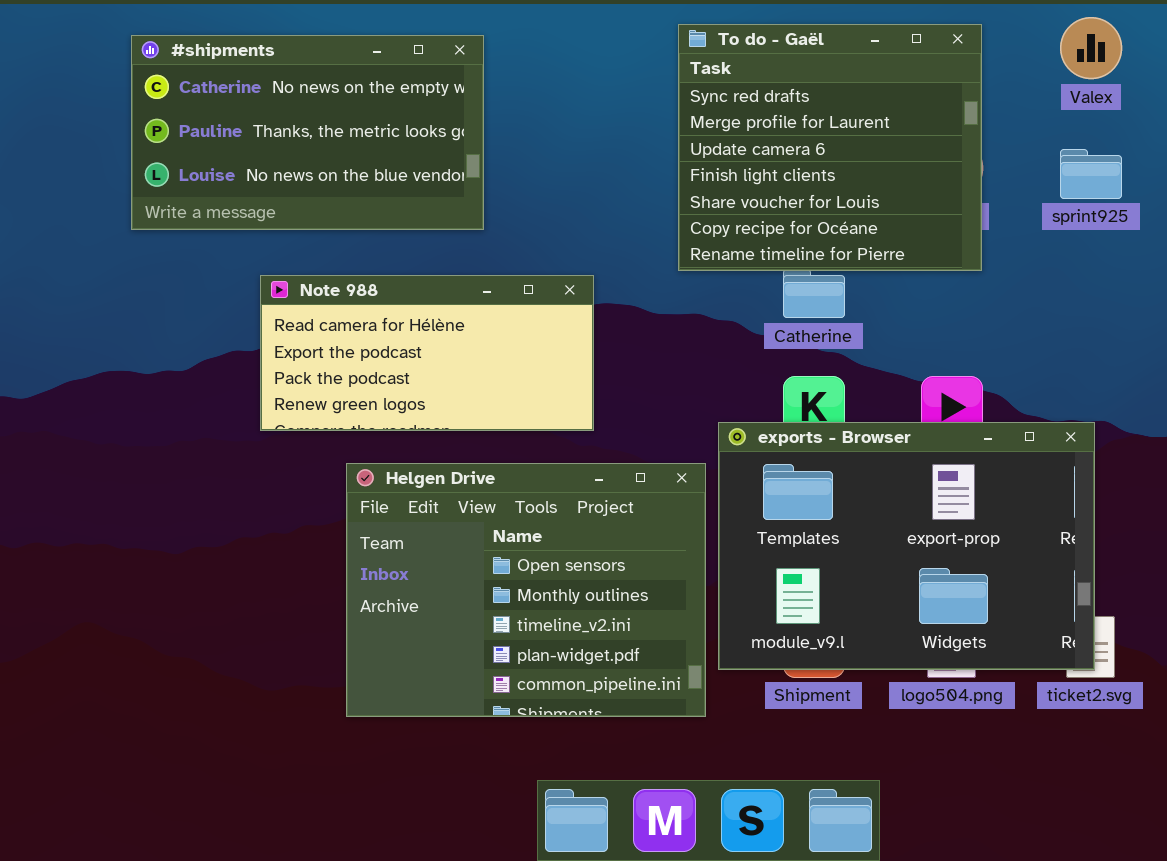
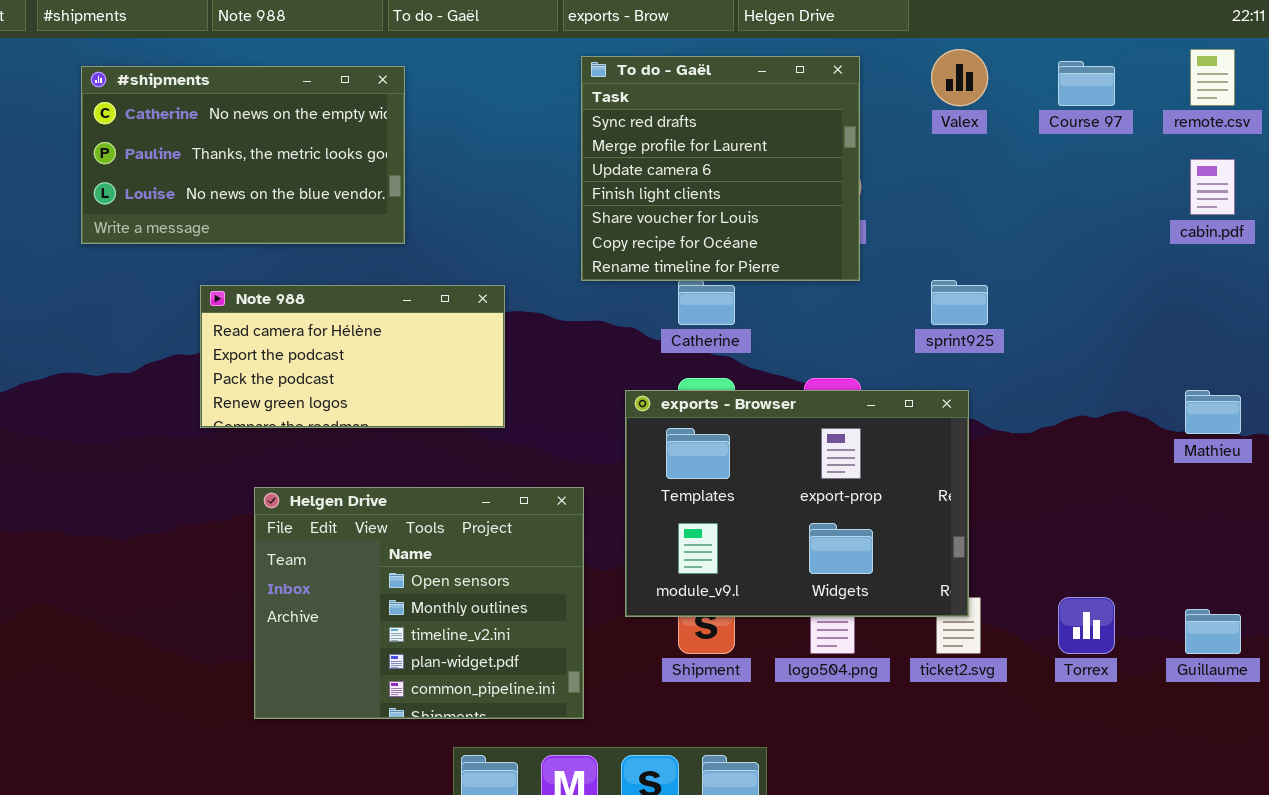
sprint925: [1060,149,1122,199] -> [931,280,988,325], moved
exports - Browser: [718,422,1095,670] -> [625,390,969,617], moved
Helgen Drive: [346,463,706,717] -> [254,487,584,719], moved

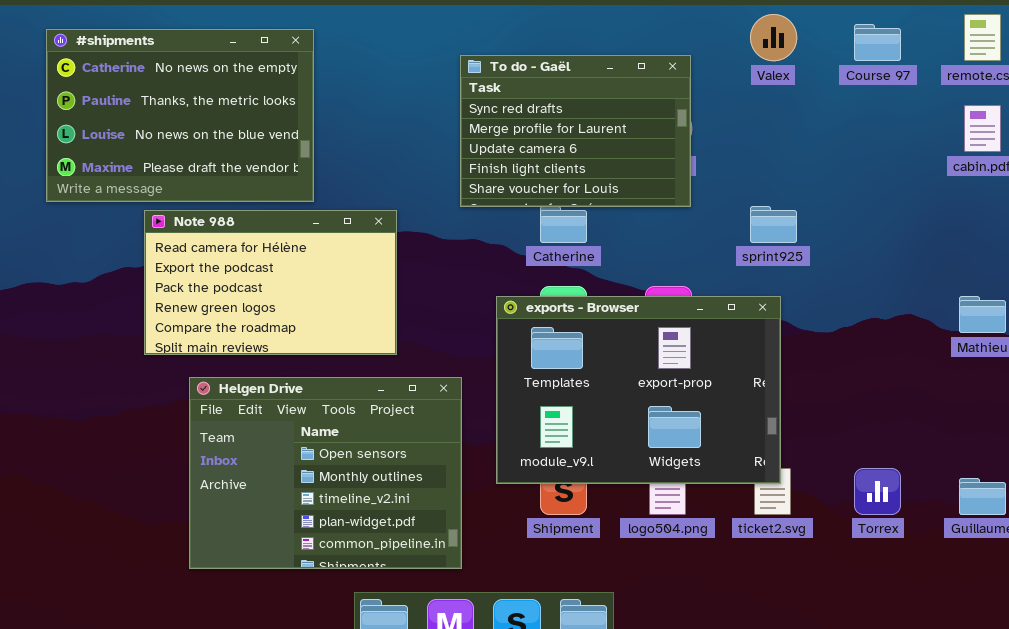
To do - Gaël: [581,56,860,281] -> [460,55,691,207], resized
#shipments: [81,66,405,244] -> [46,29,314,202], resized
Note 988: [200,285,505,428] -> [144,210,397,355], resized

